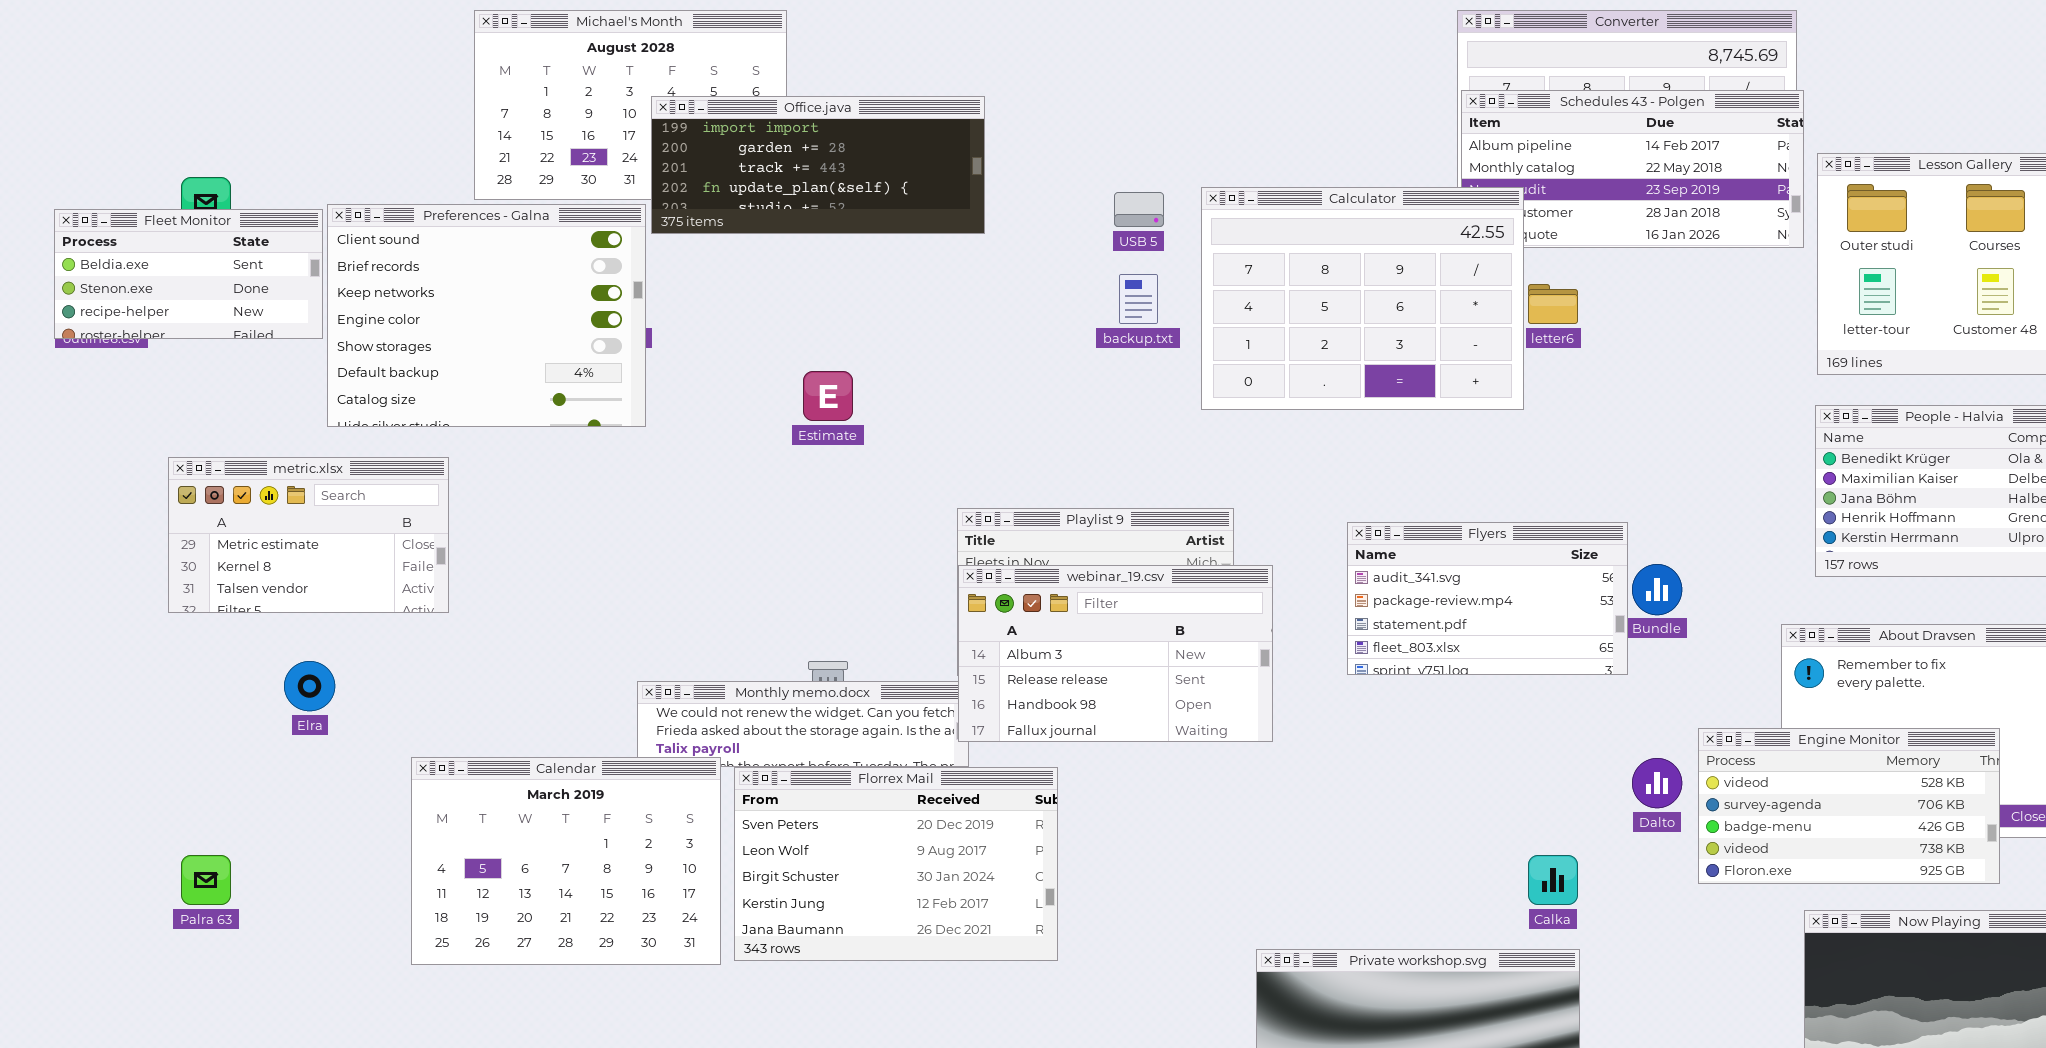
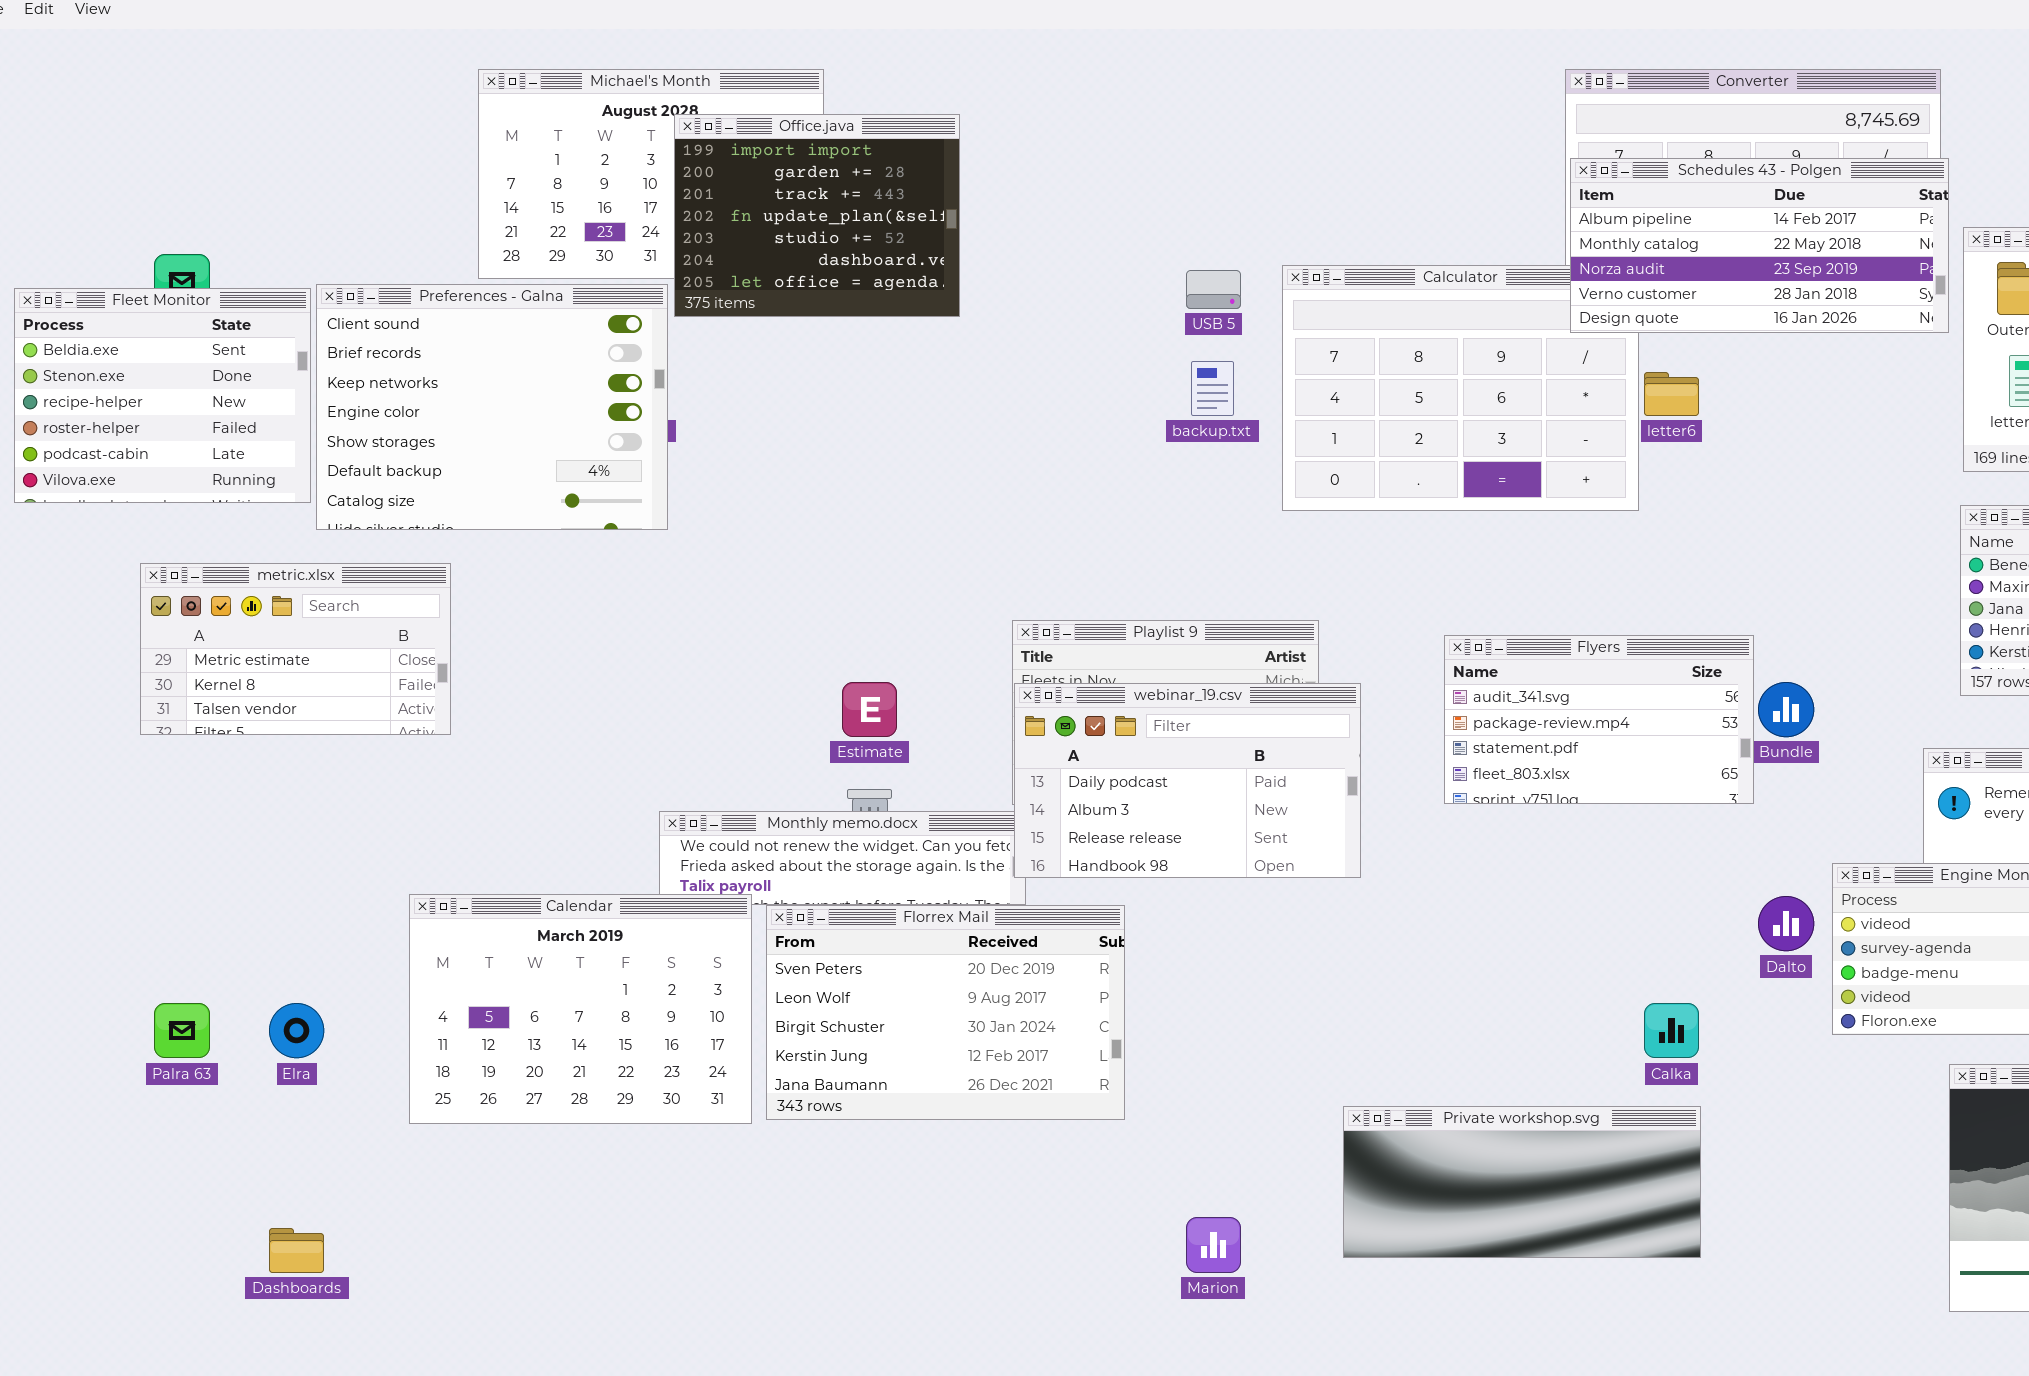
Schedules 43 - Polgen: [1461,90,1804,248] -> [1570,158,1949,333], raised
Office.java: [651,96,985,234] -> [674,114,960,317], resized
Fleet Monitor: [54,209,323,339] -> [14,288,311,503], resized
Estimate: [803,371,853,421] -> [842,682,897,737], moved
webinar_19.csv: [958,565,1273,742] -> [1014,683,1361,878], scrolled up 1 row
Elra: [284,661,335,711] -> [269,1003,324,1058], moved

